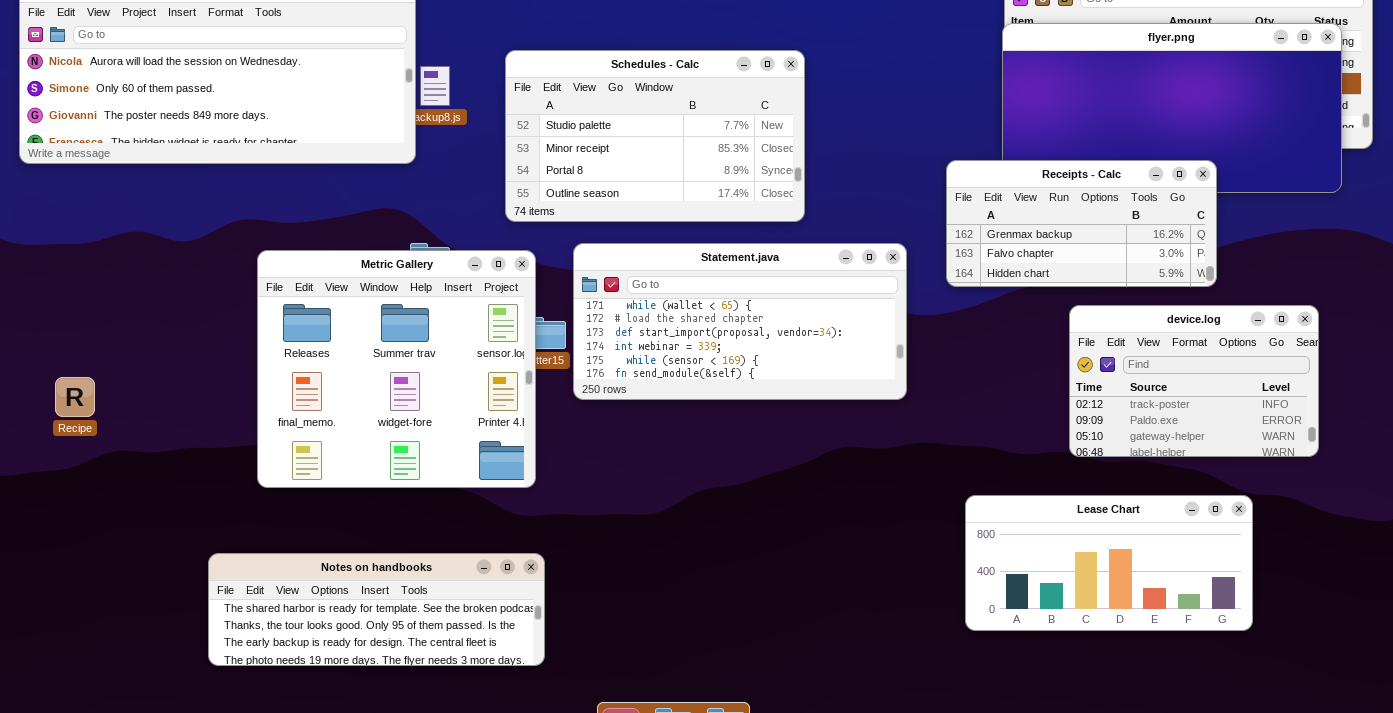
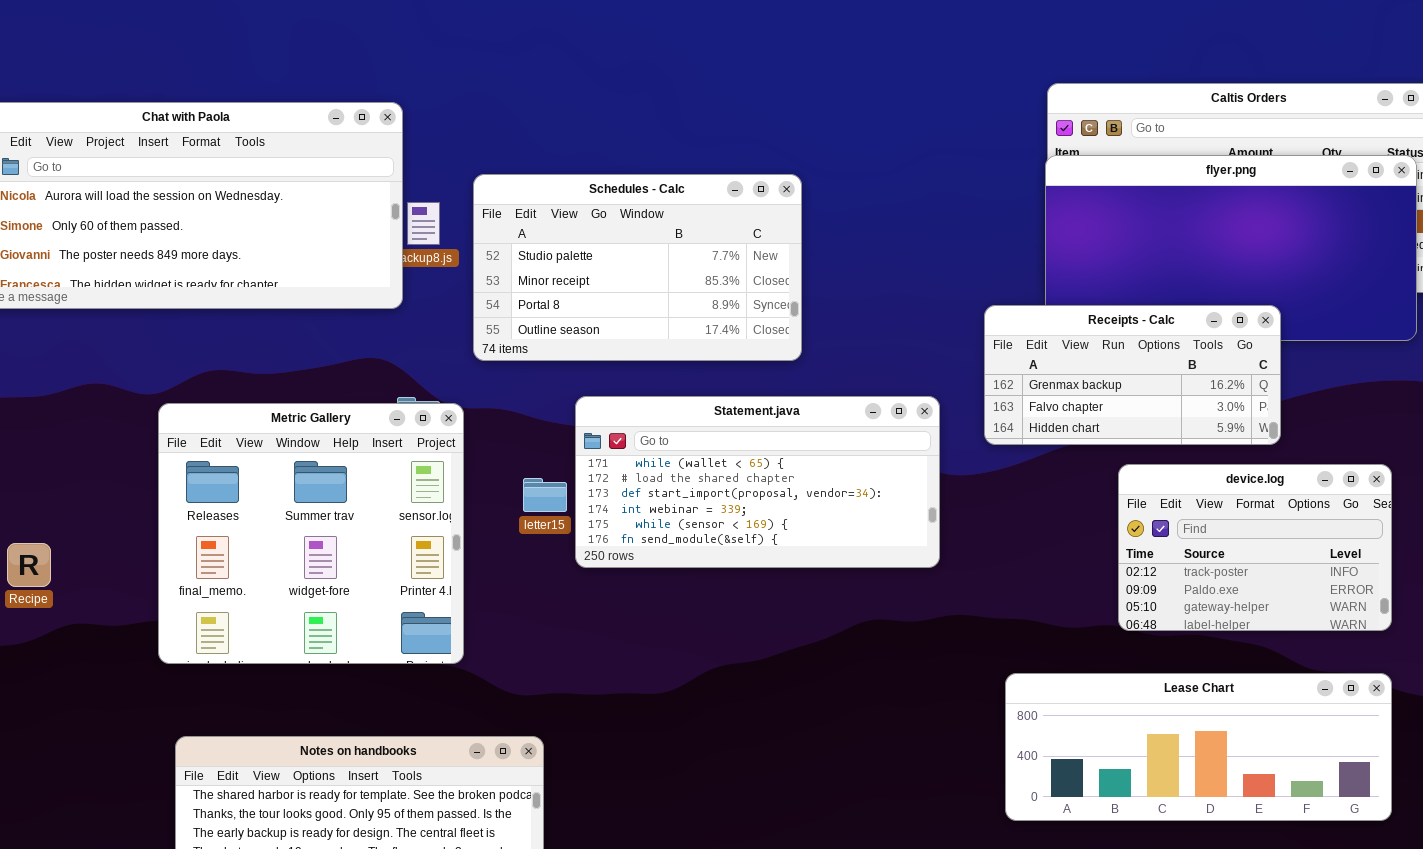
Schedules - Calc: [505,50,805,222] -> [473,174,802,361], moved
Metric Gallery: [257,250,536,488] -> [158,403,464,664], moved
Lease Chart: [965,495,1253,631] -> [1005,673,1392,821], resized

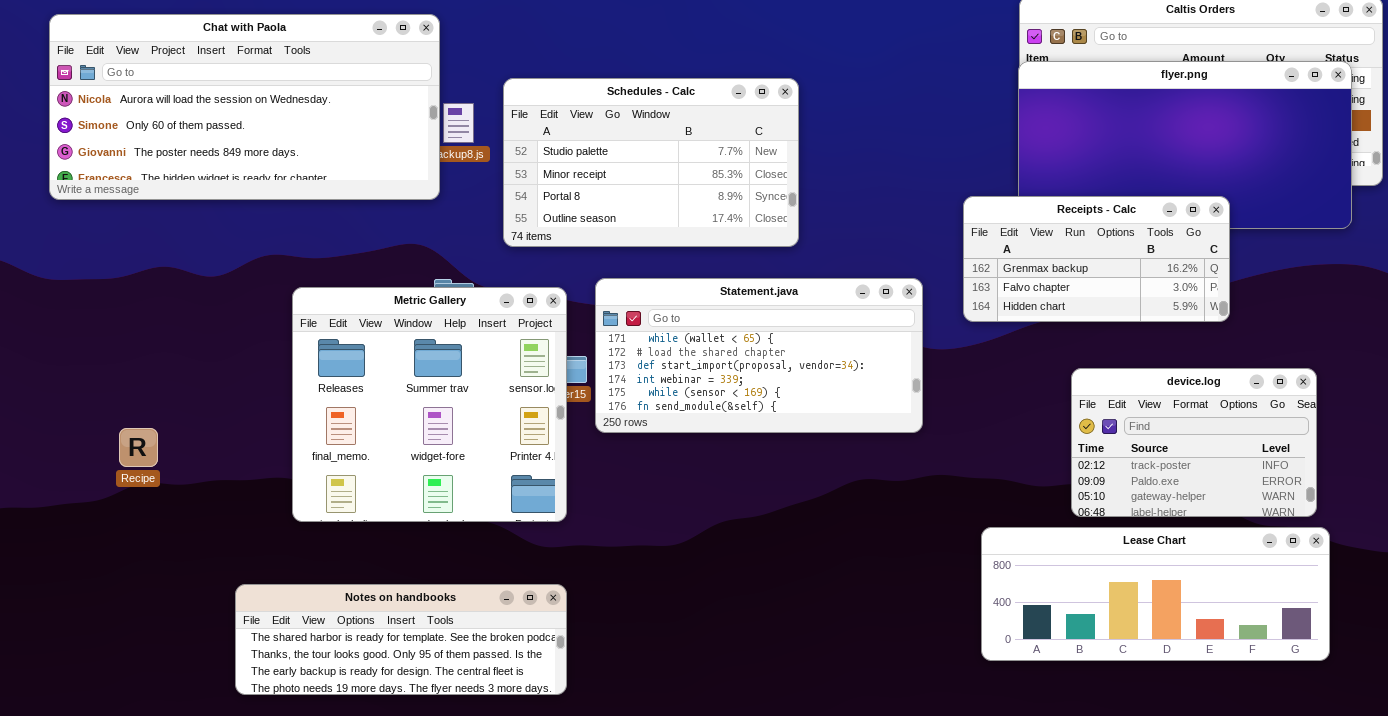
Metric Gallery: [158,403,464,664] -> [292,287,567,522], moved
device.log: [1118,464,1392,631] -> [1071,368,1317,517], moved
Recipe: [7,543,51,587] -> [119,428,158,467], moved

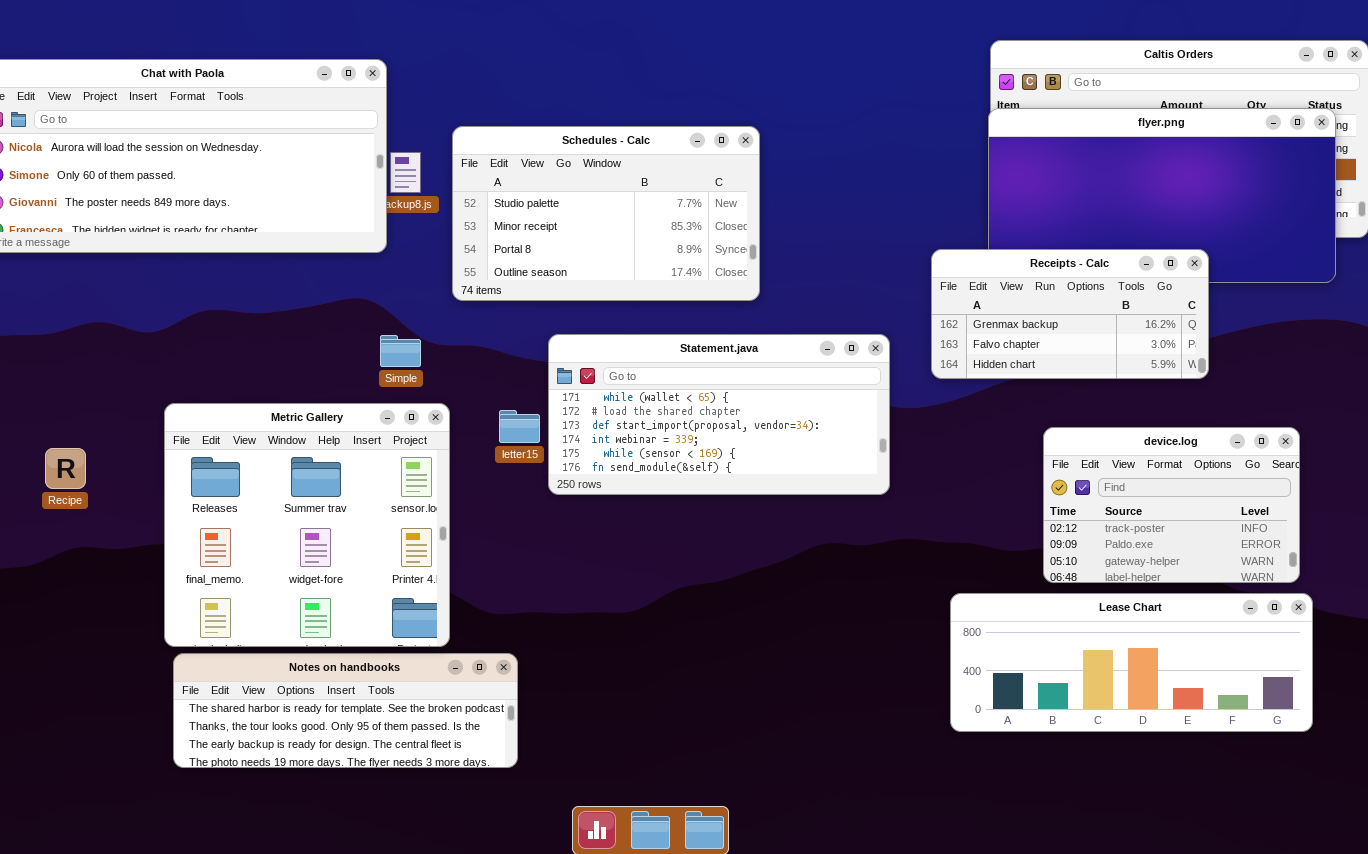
Metric Gallery: [292,287,567,522] -> [164,403,450,647], moved
Recipe: [119,428,158,467] -> [45,448,86,489], moved

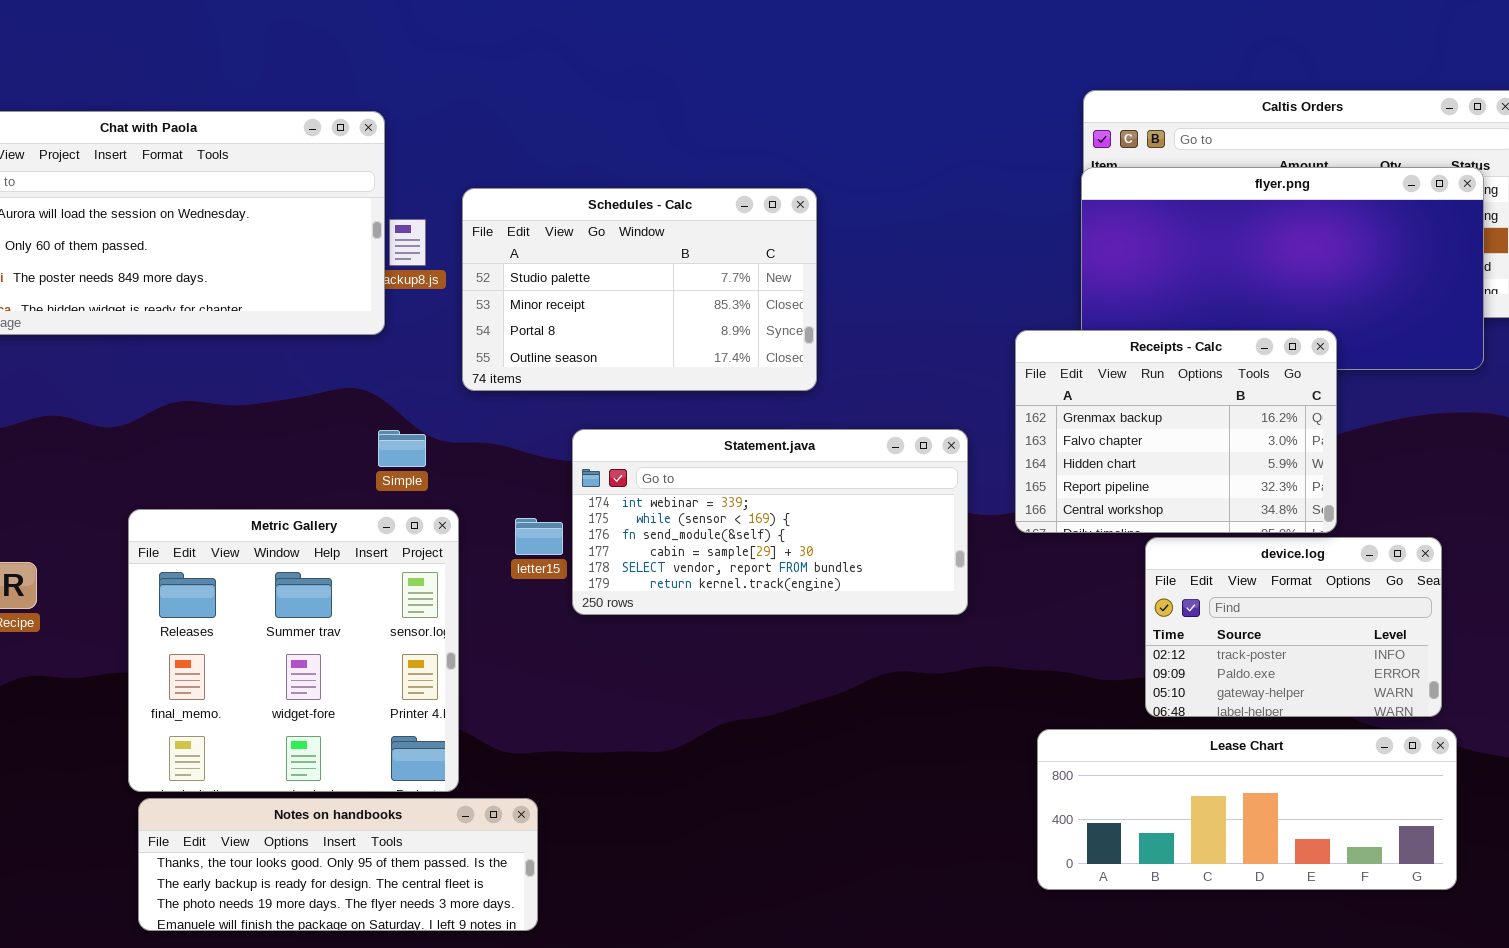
Receipts - Calc: [931,249,1209,379] -> [1015,330,1337,533], resized
Statement.java: [548,334,890,495] -> [572,429,968,615], scrolled down 3 rows
Notes on handbooks: [173,653,518,768] -> [138,798,538,931], scrolled down 1 row

